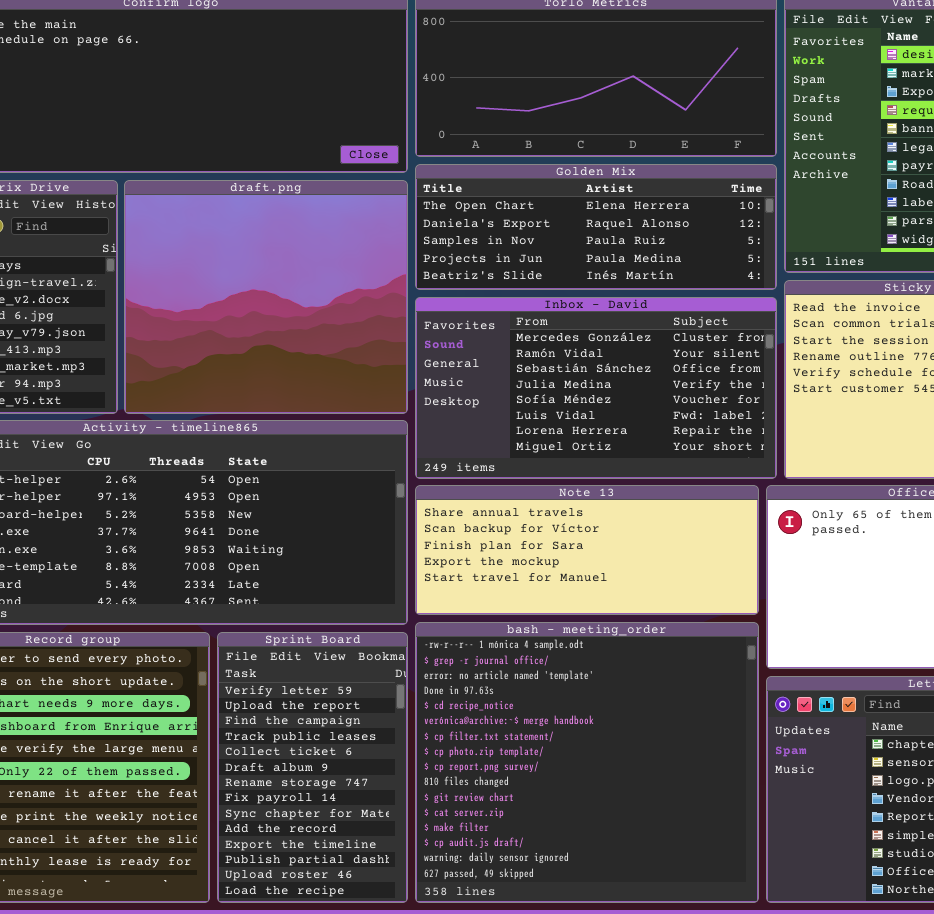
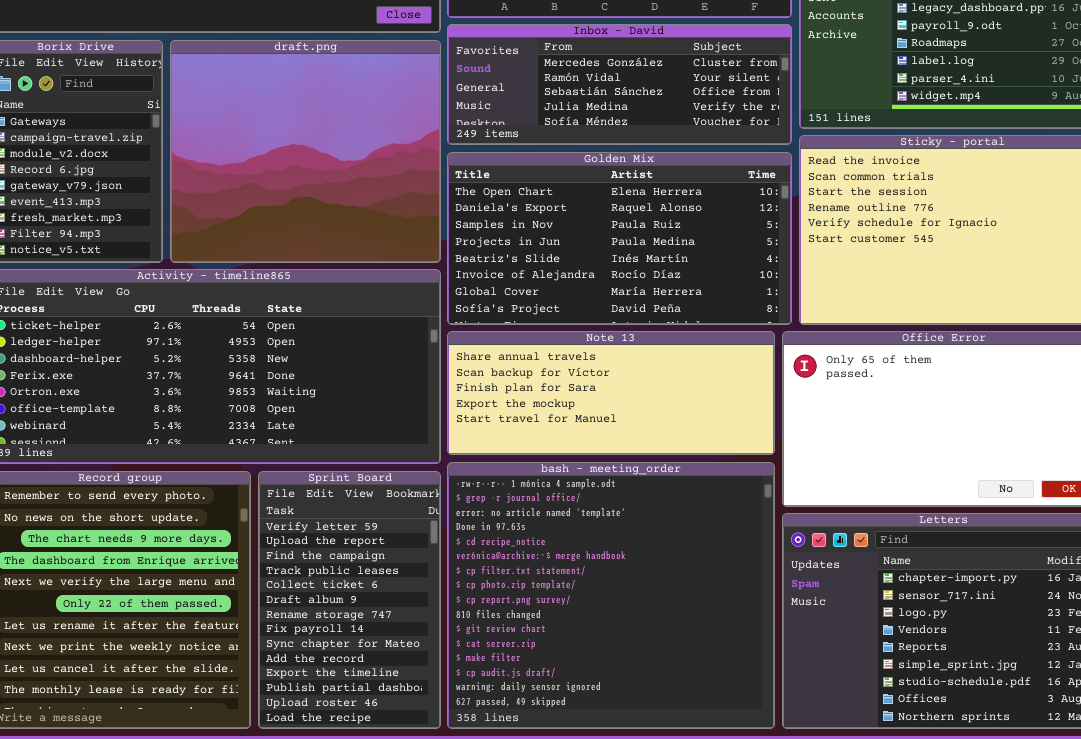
Golden Mix: [415,164,777,290] -> [447,152,792,325], moved, resized
Inbox - David: [415,297,777,479] -> [447,24,792,145], moved, resized

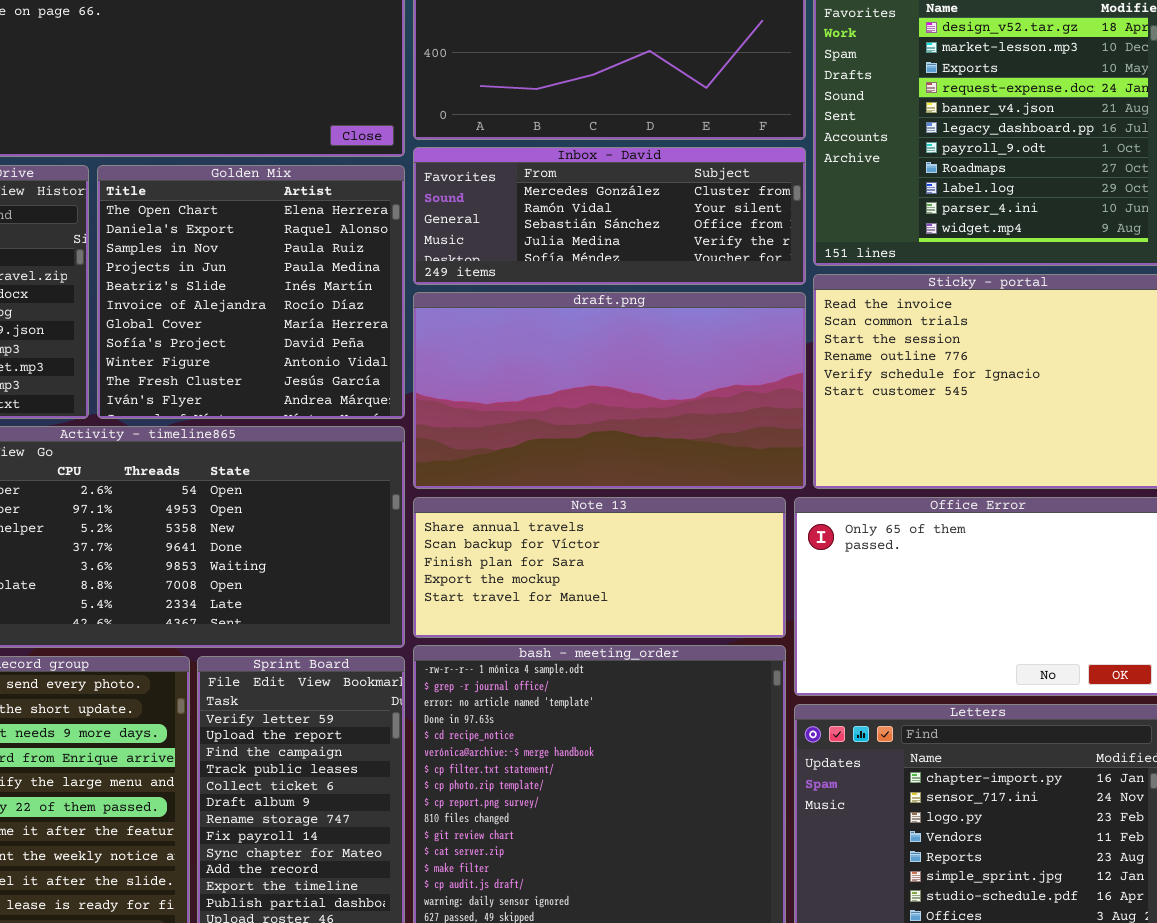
draft.png: [170,40,441,263] -> [413,292,806,489], moved, resized
Golden Mix: [447,152,792,325] -> [97,165,405,419], moved, resized

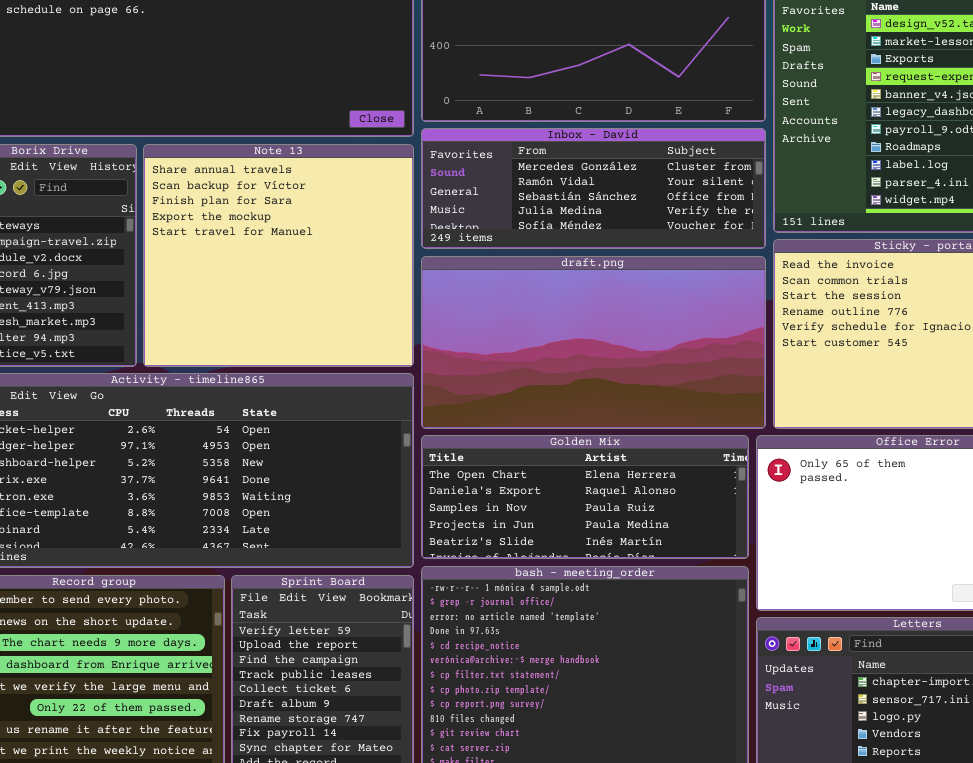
Golden Mix: [97,165,405,419] -> [421,435,749,559], moved, resized
Note 13: [413,497,786,638] -> [143,144,414,367], moved, resized

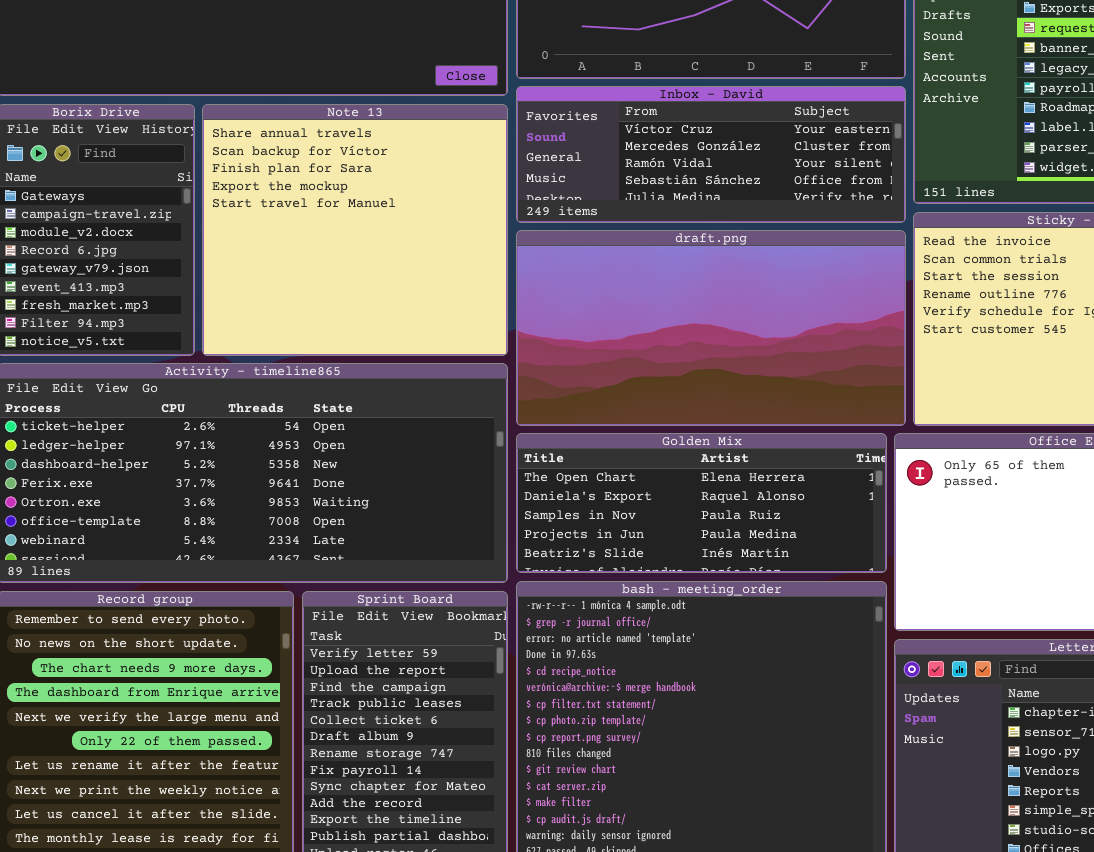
Inbox - David: [421,128,766,249] -> [516,86,906,223], scrolled up 1 row

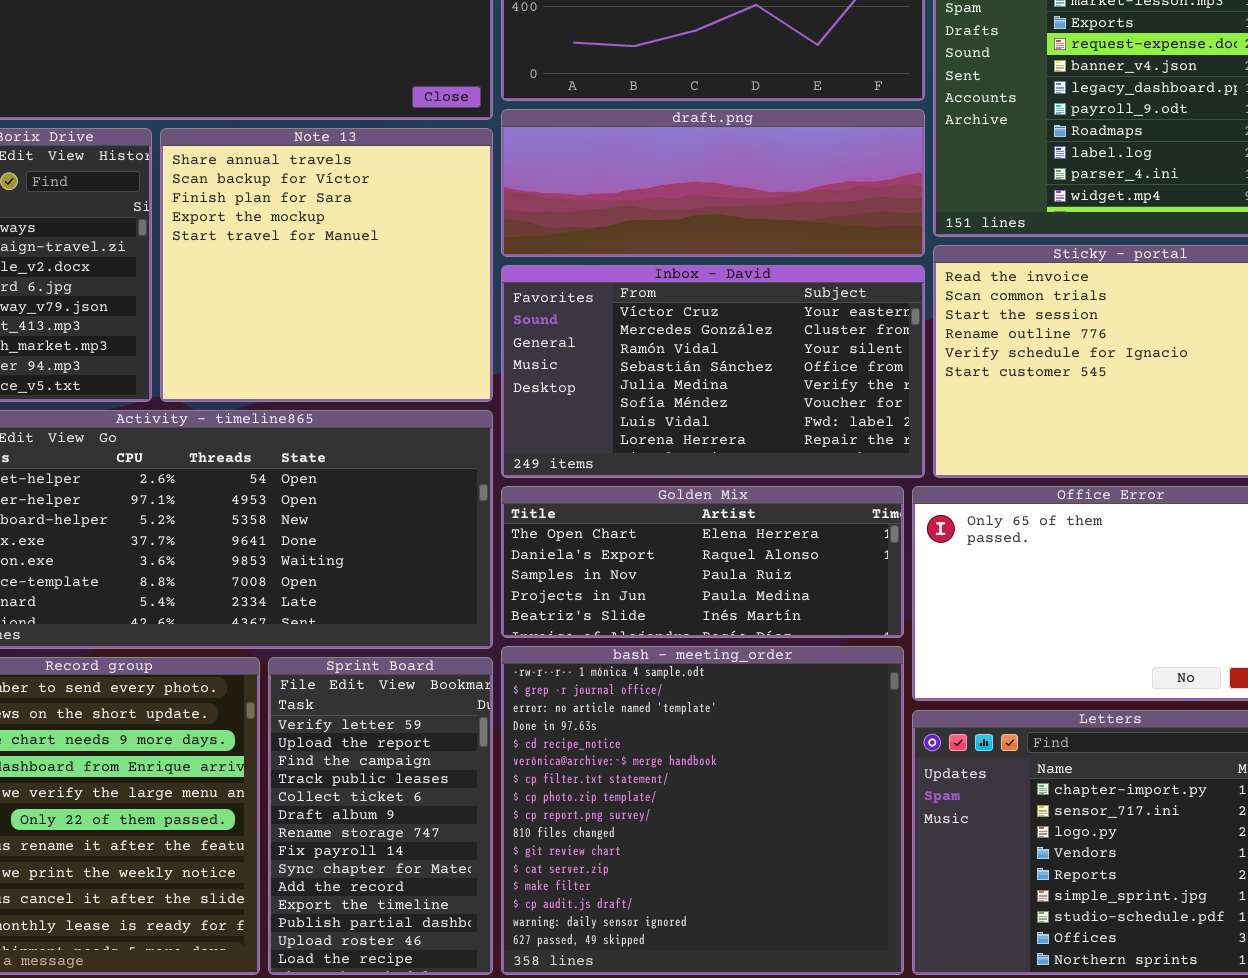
Inbox - David: [516,86,906,223] -> [501,265,925,478], moved, resized
draft.png: [516,230,906,426] -> [501,109,925,257], moved, resized

